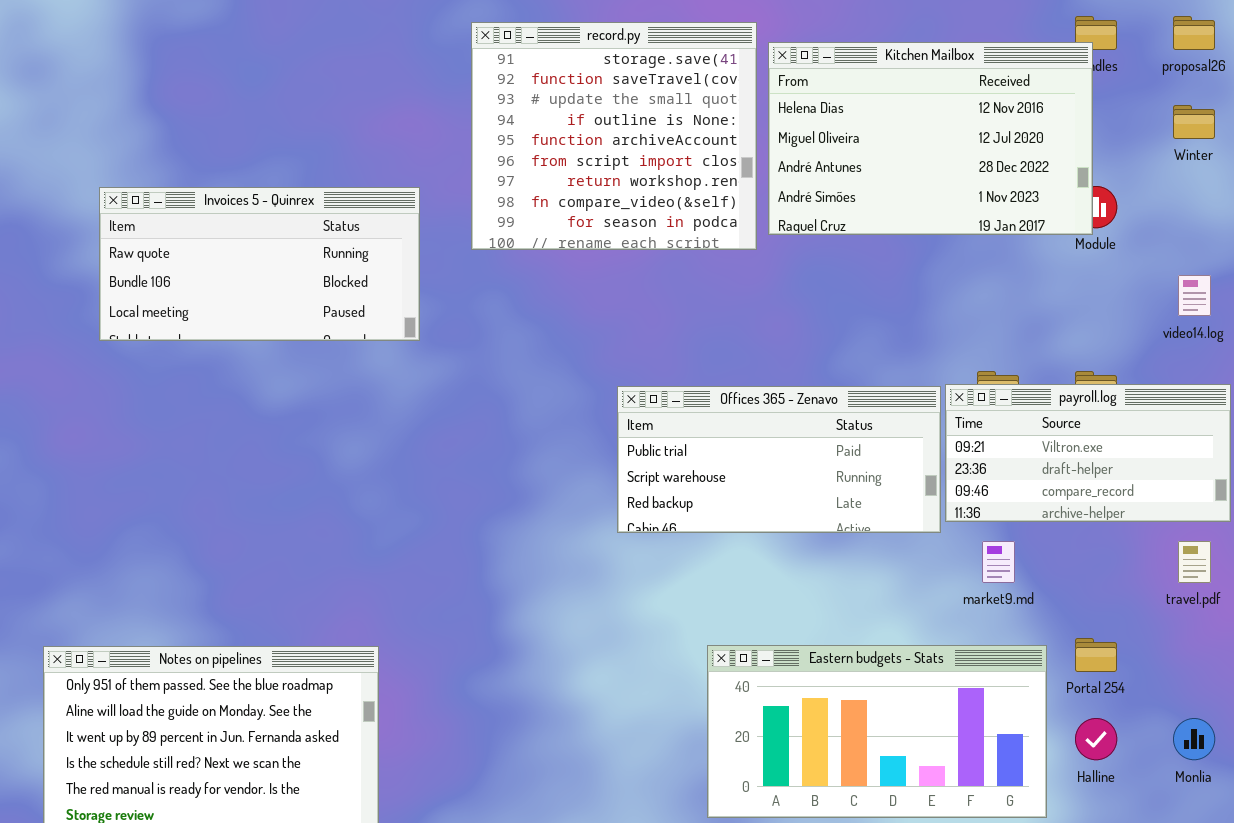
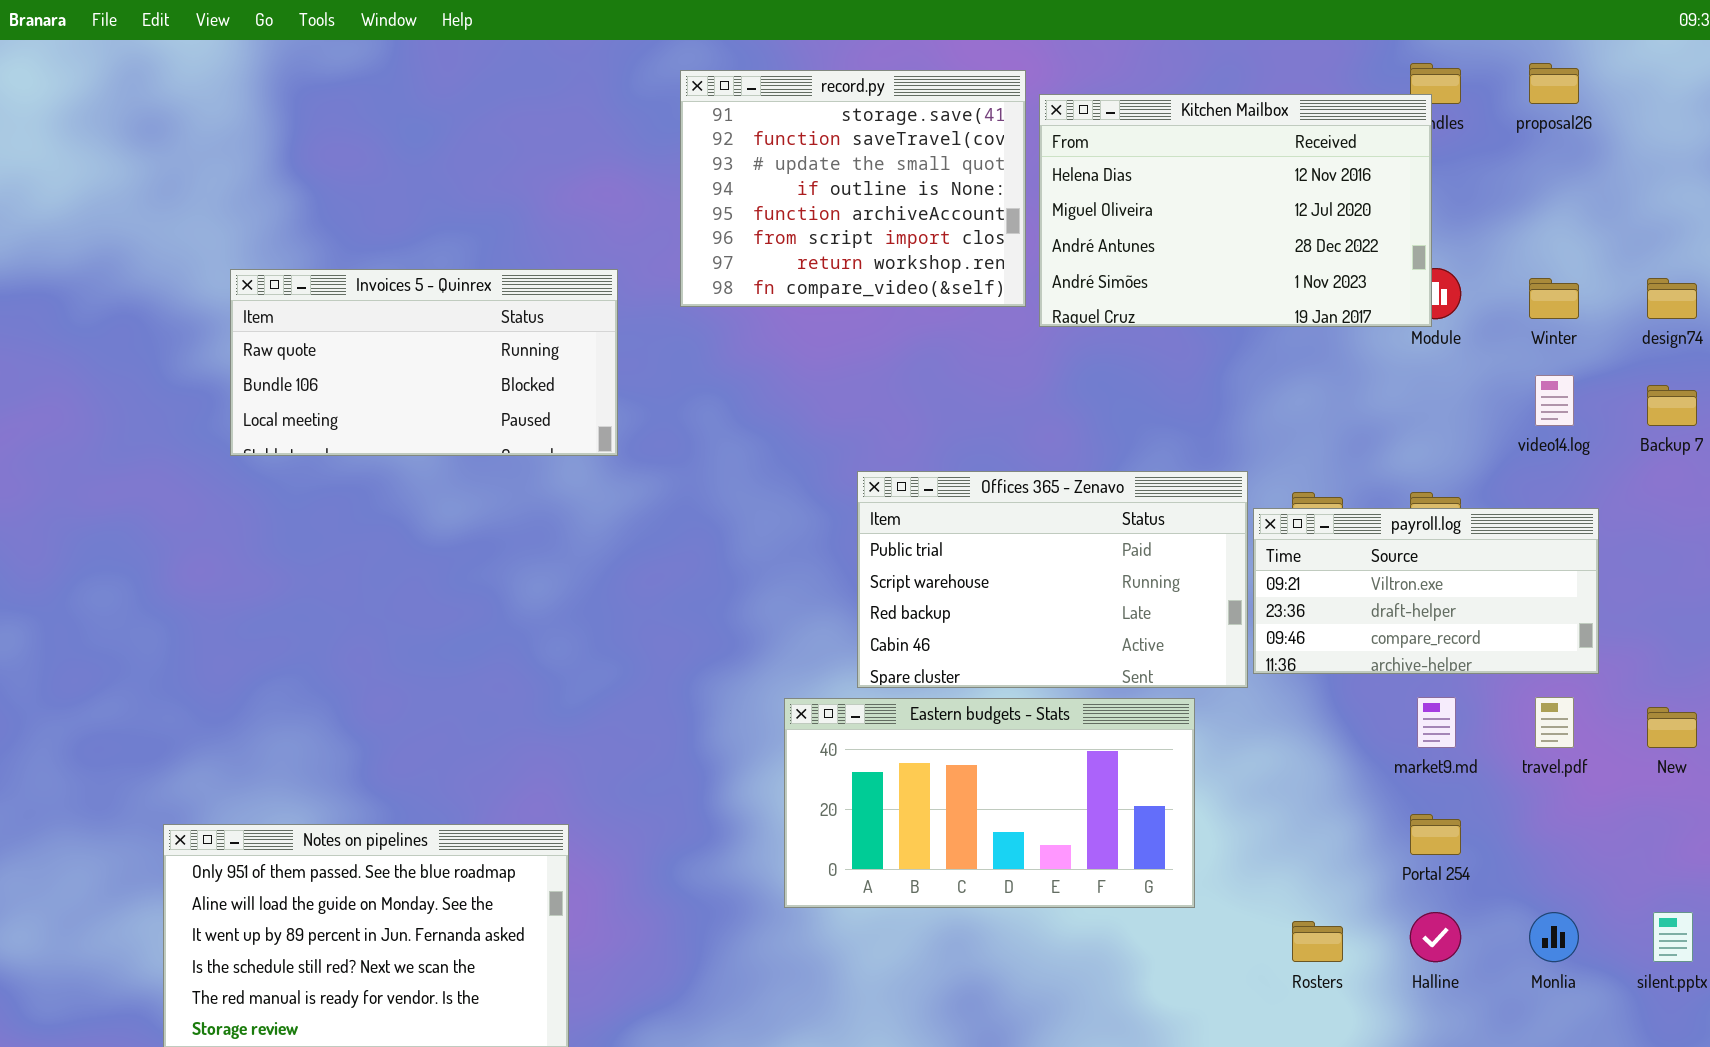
record.py: [471,22,757,250] -> [680,70,1026,307], resized
Winter: [1173,105,1215,139] -> [1529,278,1579,319], moved
Offices 365 - Zenavo: [617,386,941,533] -> [857,471,1248,688], resized
market9.md: [982,541,1015,583] -> [1417,697,1456,748], moved
Eastern budgets - Stats: [707,645,1047,818] -> [784,698,1195,908], moved

